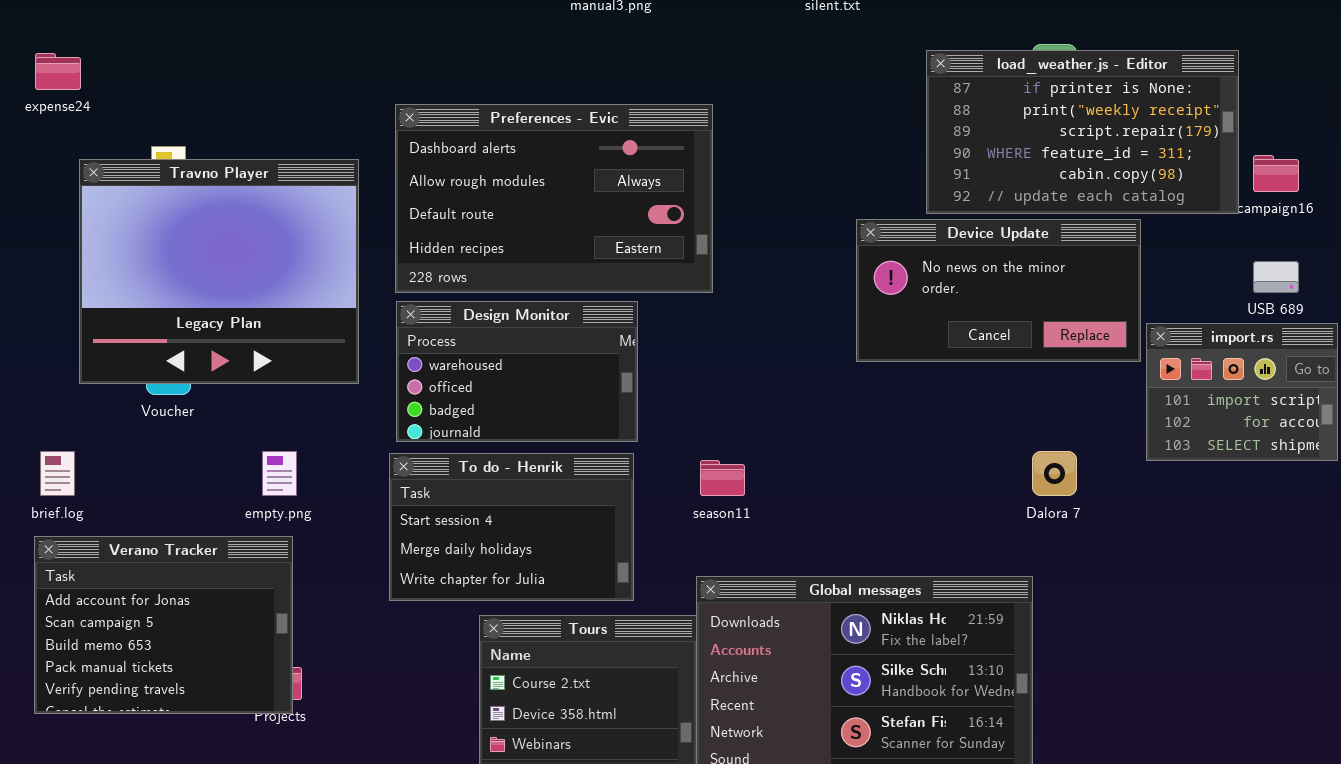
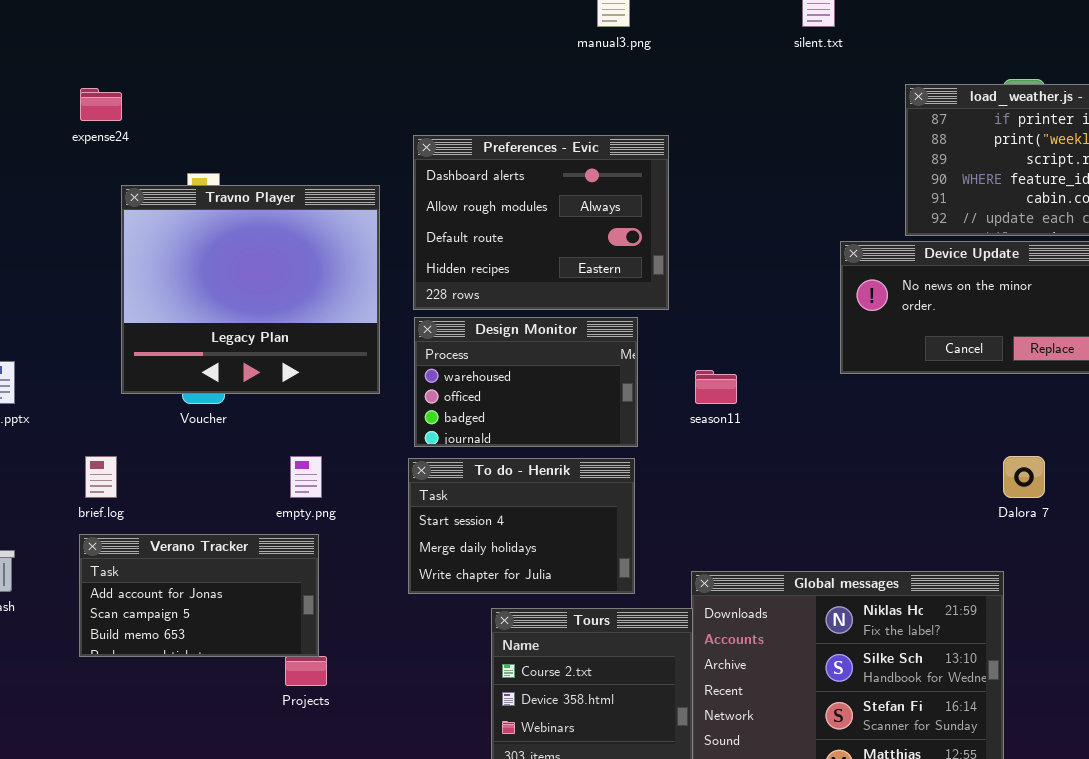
Preferences - Evic: [395,104,713,293] -> [413,135,669,310], resized
season11: [700,460,745,496] -> [695,370,737,404], moved
Verano Tracker: [34,536,293,714] -> [79,534,319,657], resized

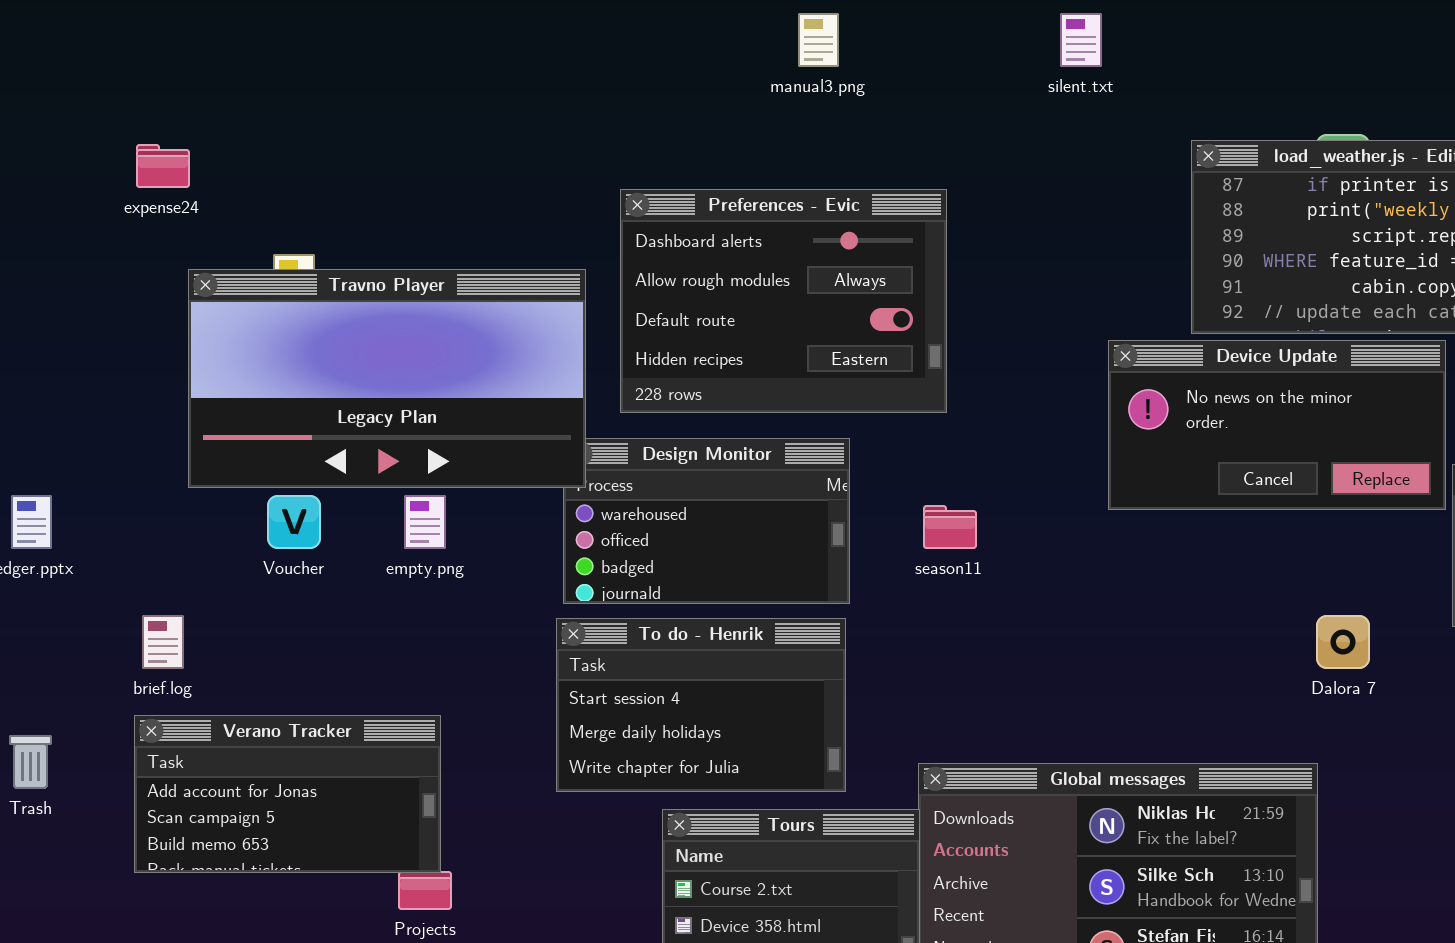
Preferences - Evic: [413,135,669,310] -> [620,189,947,413], moved
Travno Player: [121,185,380,394] -> [188,269,586,488], resized
empty.png: [290,456,322,498] -> [404,495,446,549], moved

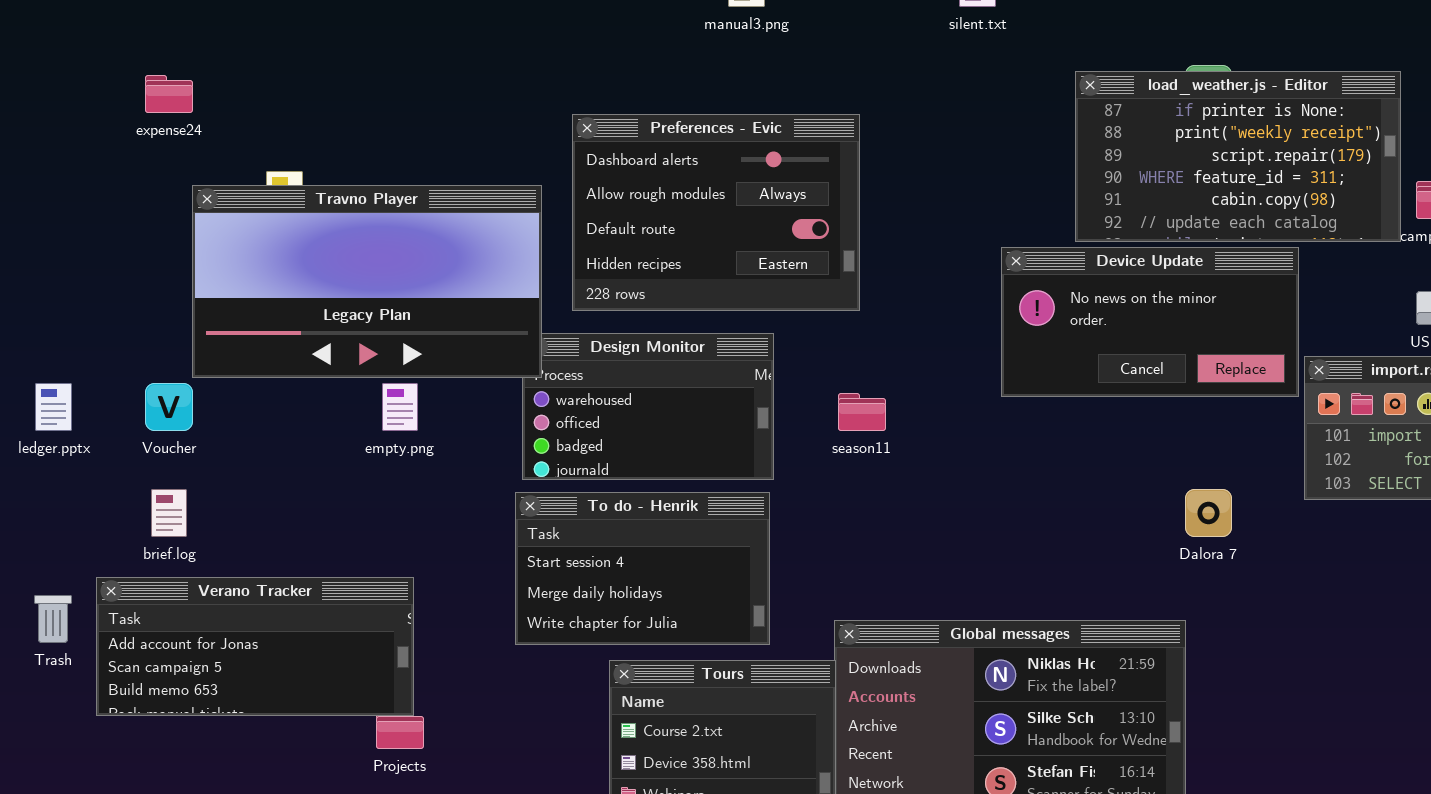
Voucher: [267,495,321,549] -> [145,383,193,431], moved
Verano Tracker: [134,715,441,873] -> [96,577,414,716], resized

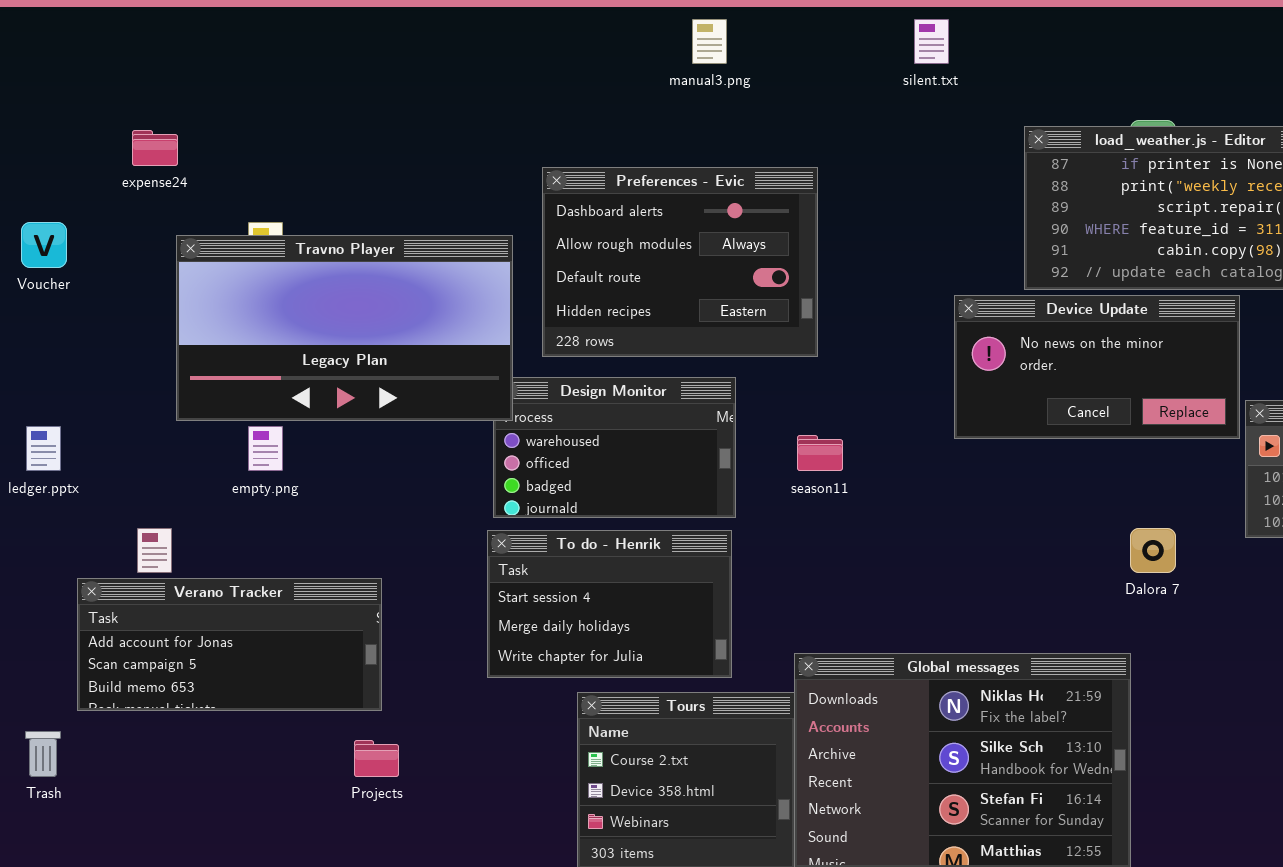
Voucher: [145,383,193,431] -> [21,222,67,268], moved
empty.png: [382,383,418,431] -> [248,426,283,471], moved
Verano Tracker: [96,577,414,716] -> [77,578,382,711], moved
Trash: [34,595,72,643] -> [25,731,61,777], moved

